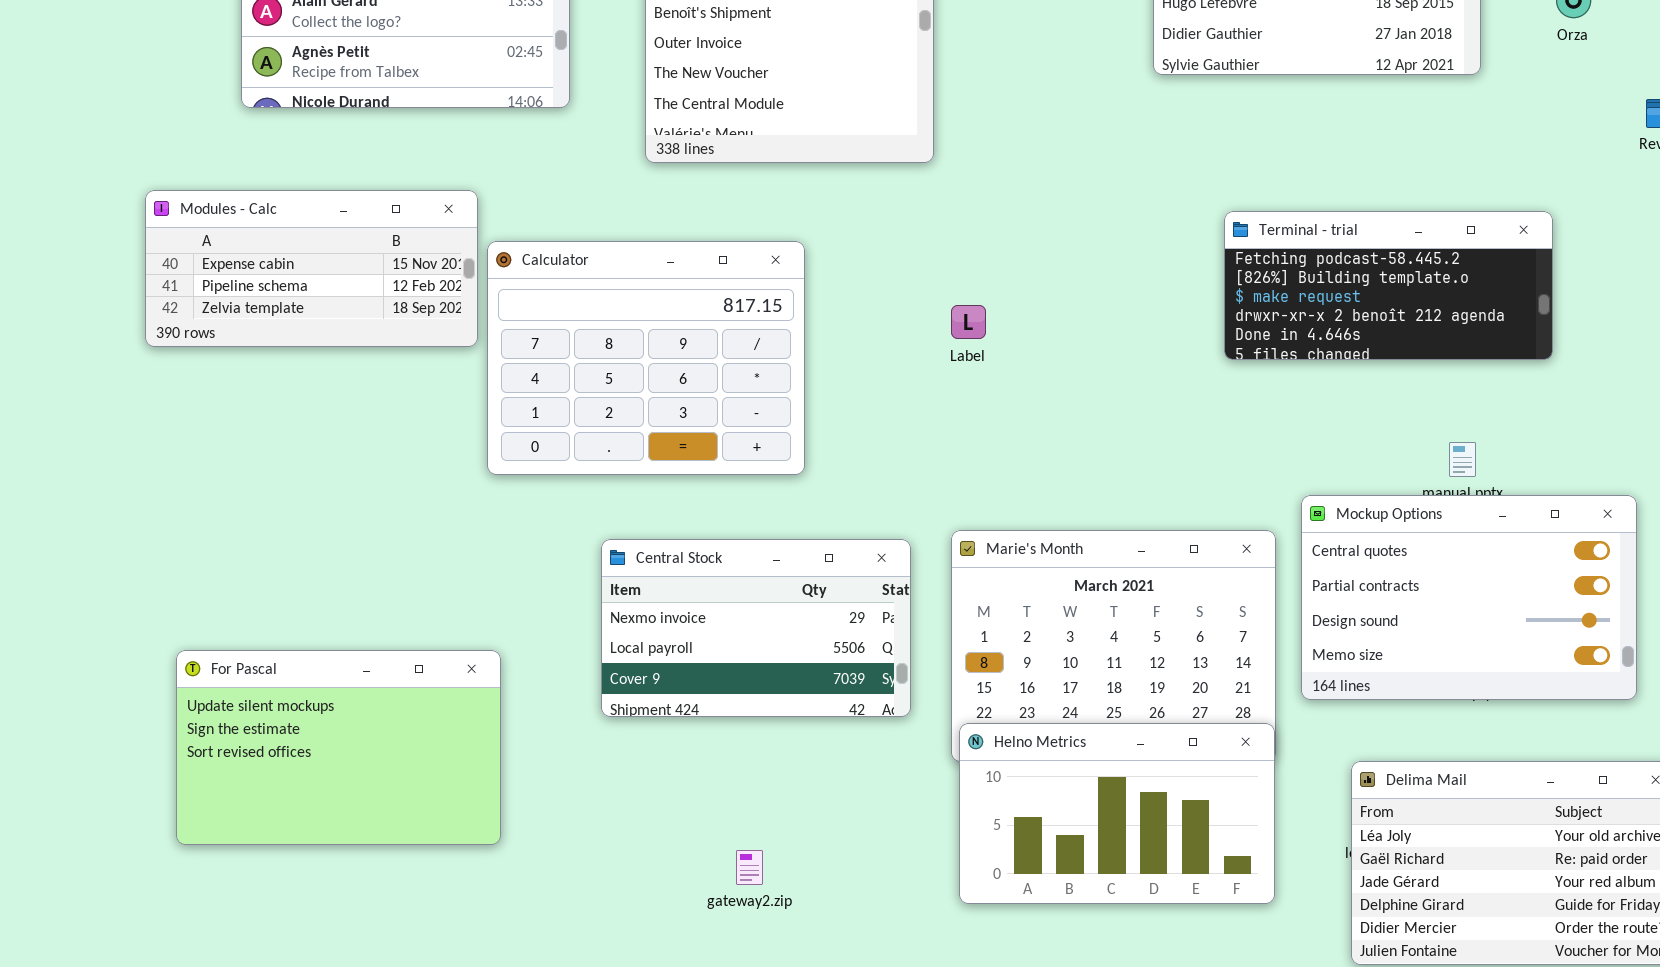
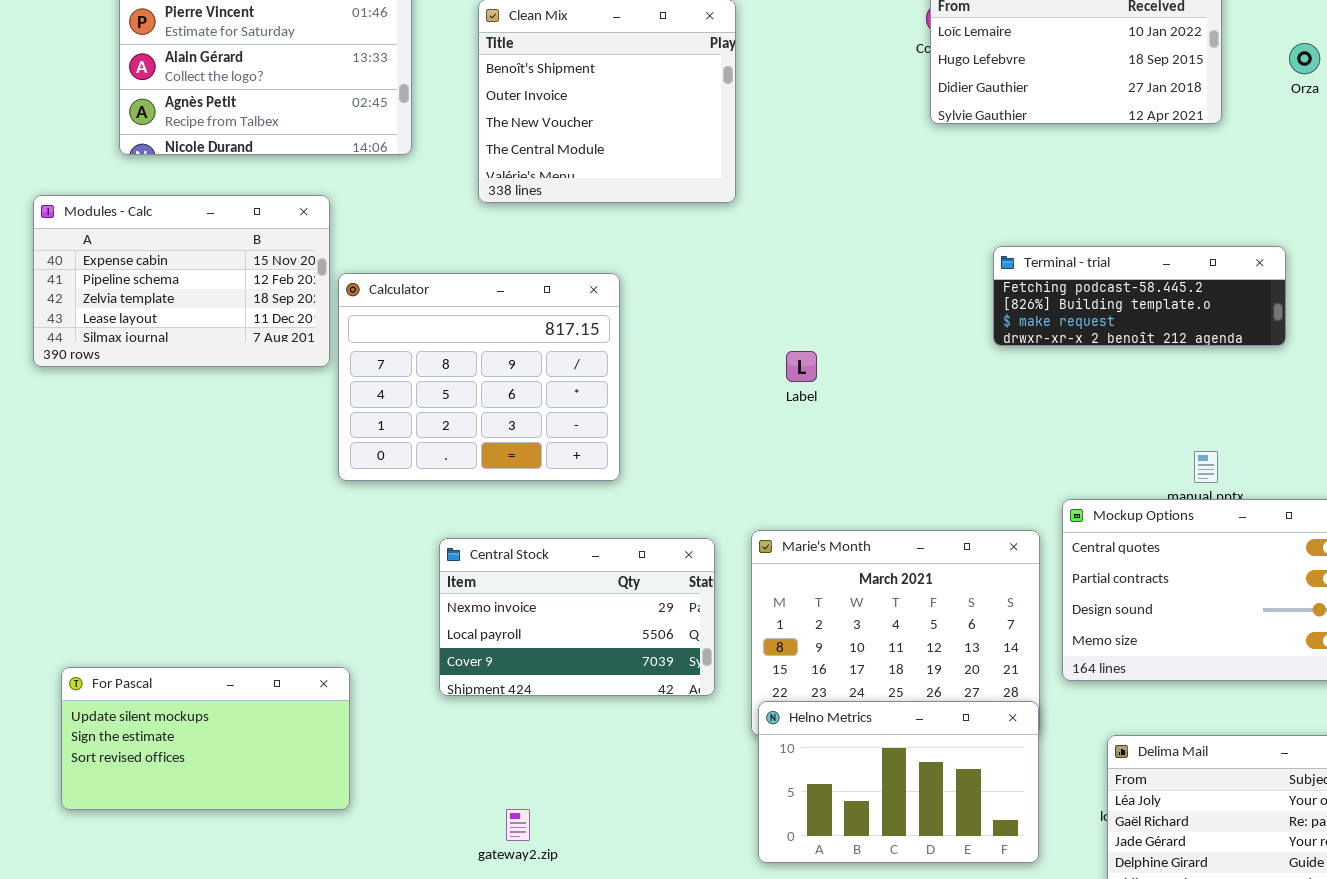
Modules - Calc: [145,190,478,347] -> [33,195,330,367], resized
Terminal - trial: [1224,211,1553,360] -> [993,246,1286,346], resized
Label: [951,305,986,339] -> [786,351,817,382], moved
For Pascal: [176,650,501,845] -> [61,667,350,810], resized
gateway2.zip: [736,850,763,885] -> [506,809,530,841], moved

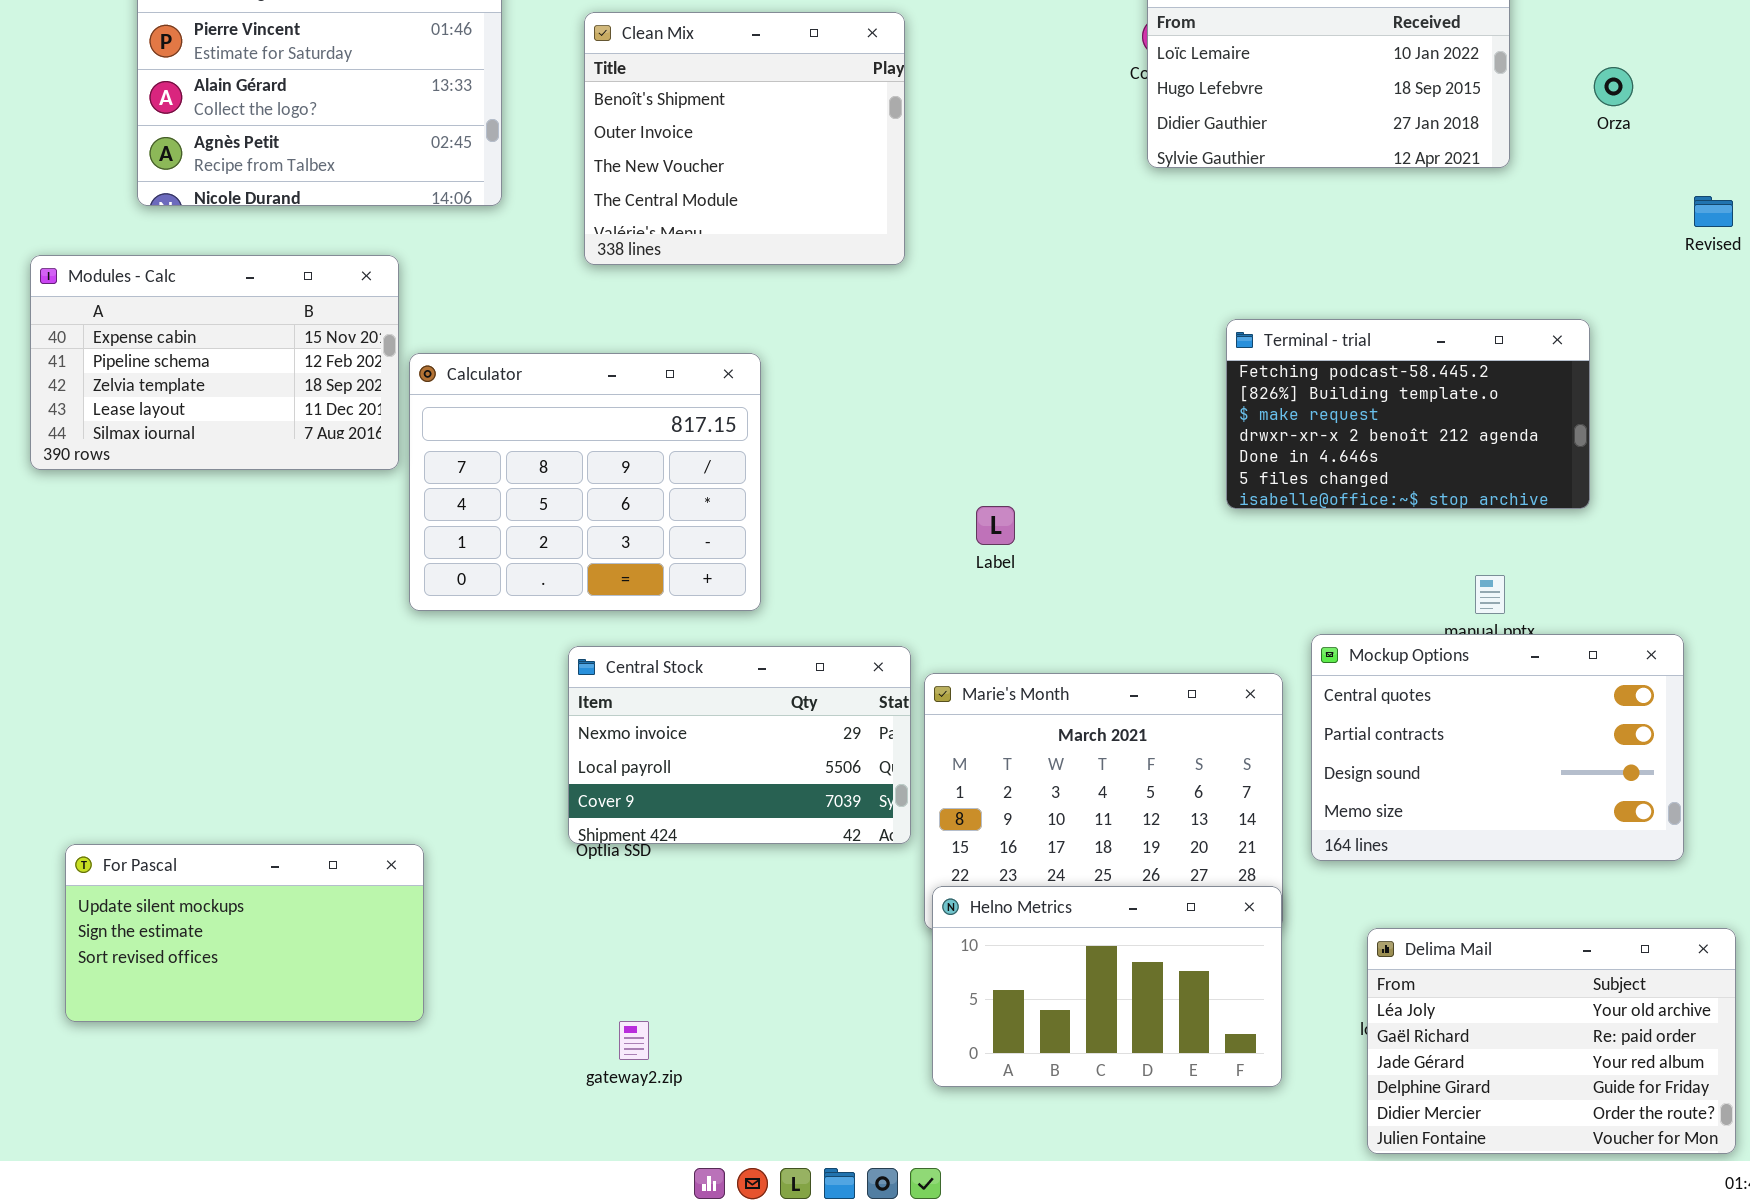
Terminal - trial: [993,246,1286,346] -> [1226,319,1590,509], resized
Label: [786,351,817,382] -> [976,506,1015,545], moved
Central Stock: [439,538,715,696] -> [568,646,911,844], moved

